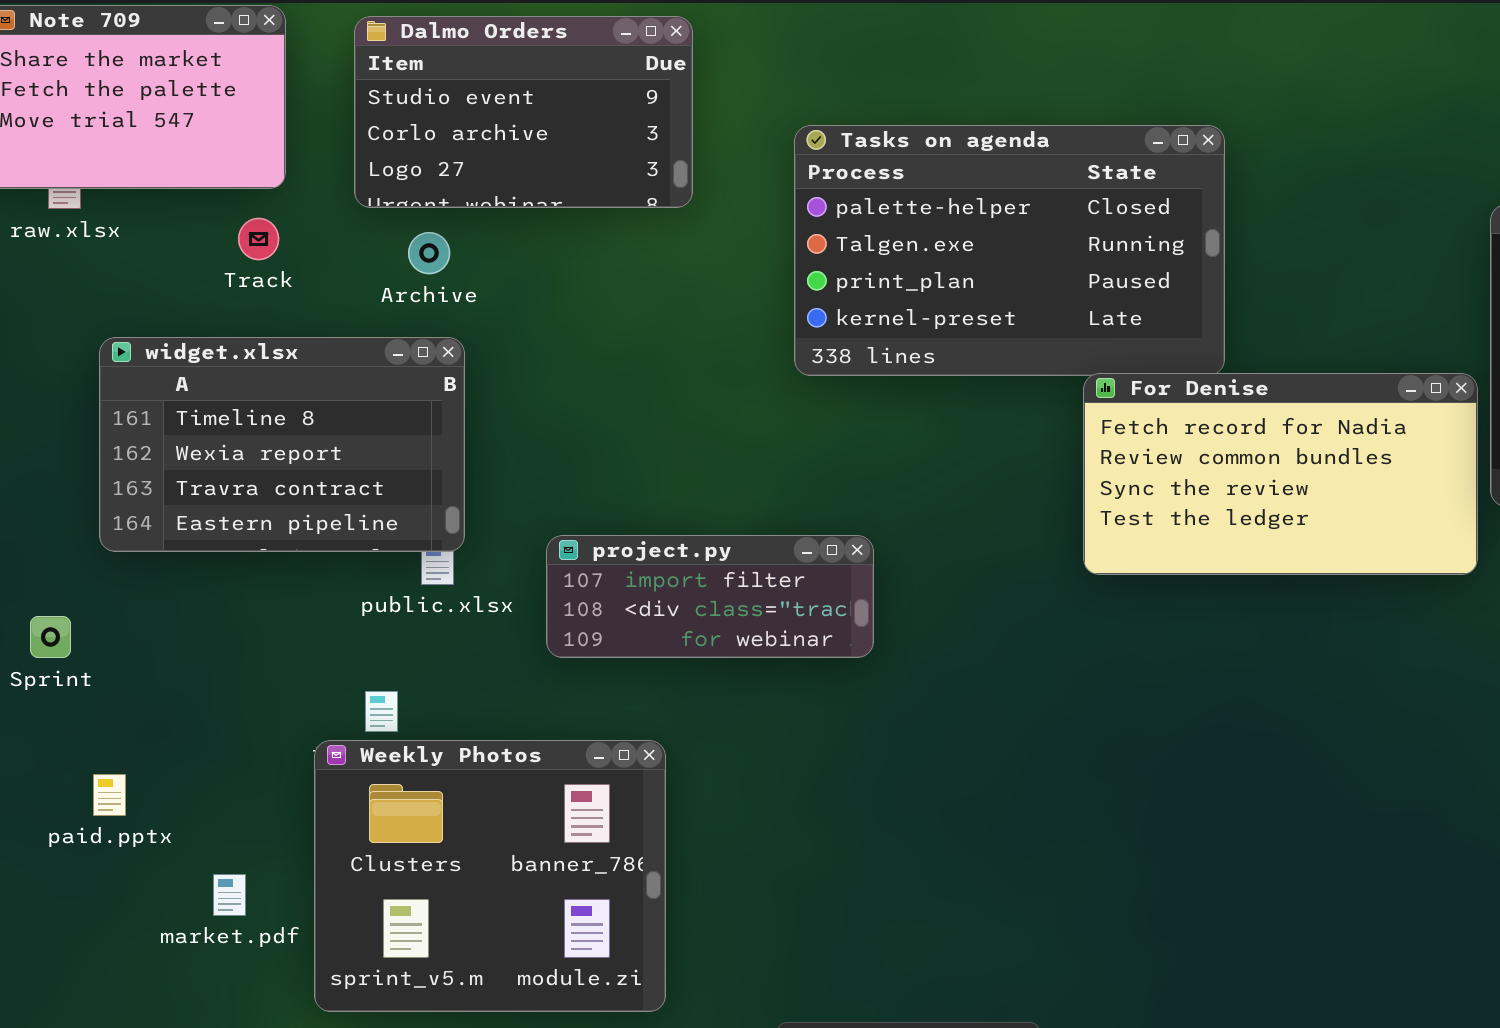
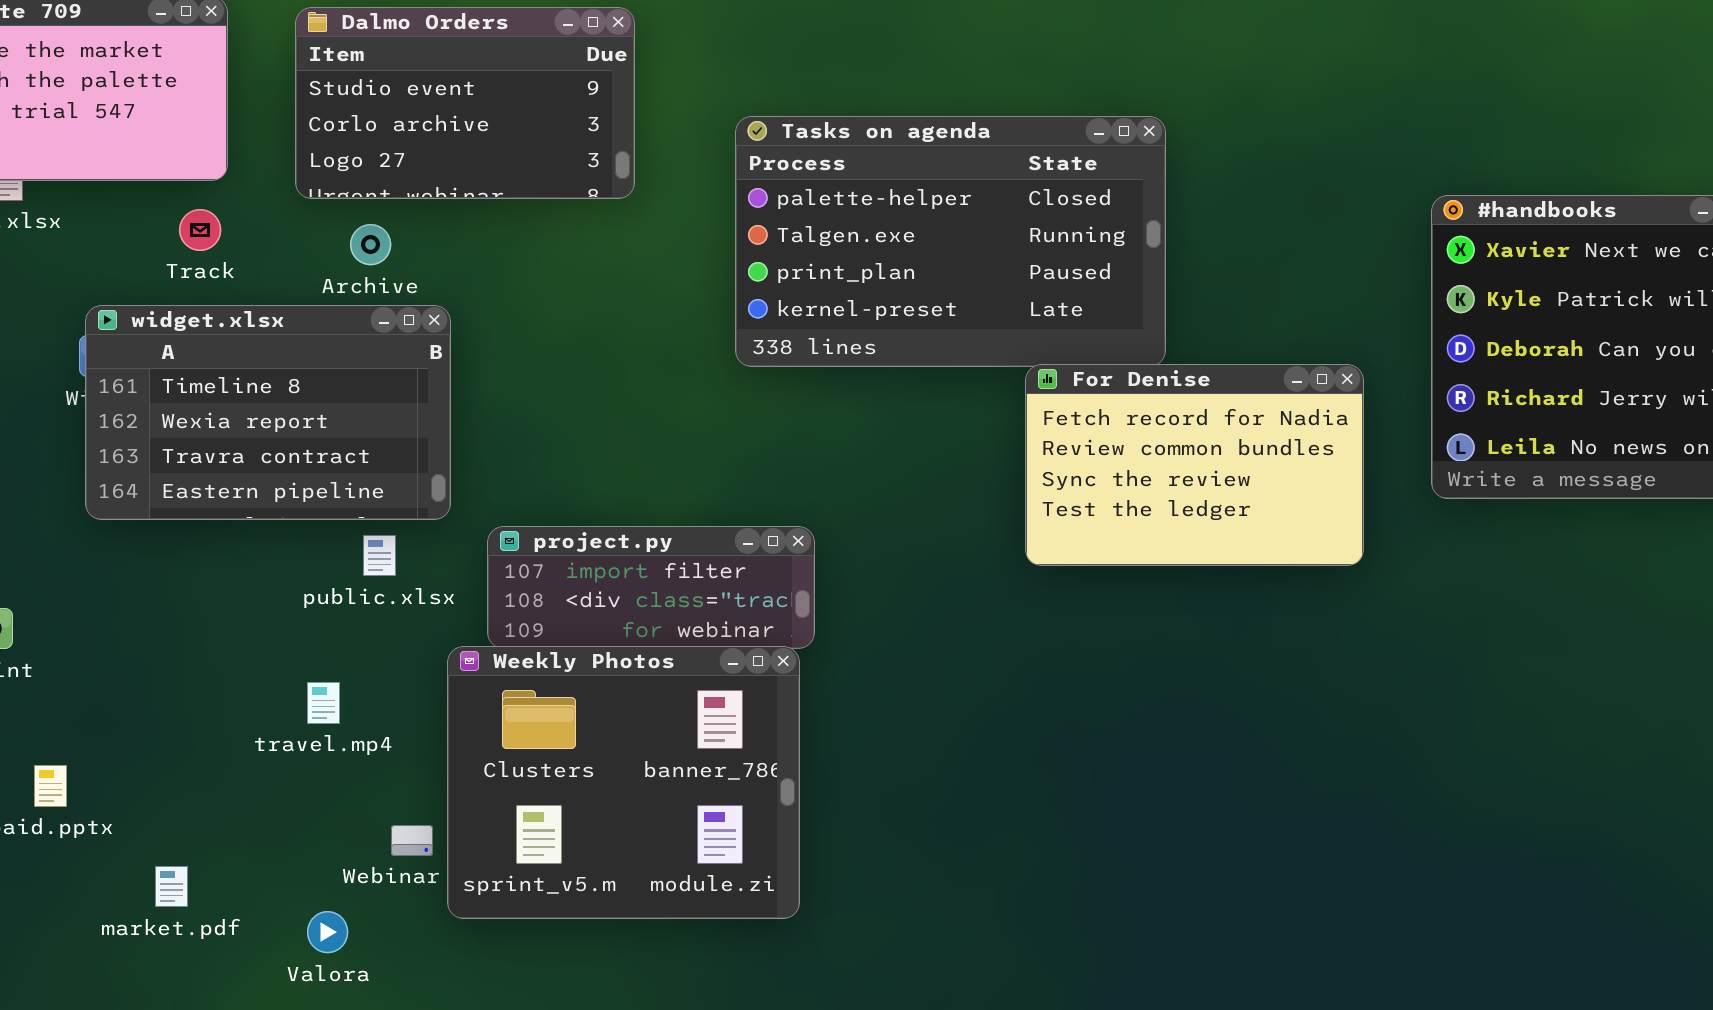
widget.xlsx: [99,337,465,552] -> [85,305,451,520], moved
For Denise: [1083,373,1478,575] -> [1025,364,1364,566], resized
Weekly Photos: [314,740,666,1012] -> [447,646,800,919], moved

